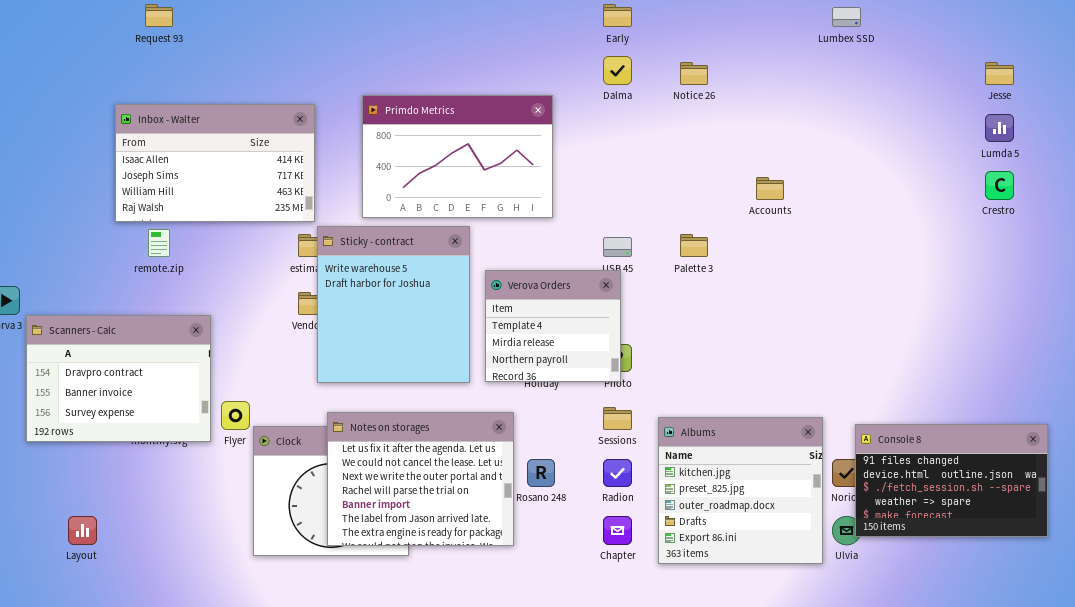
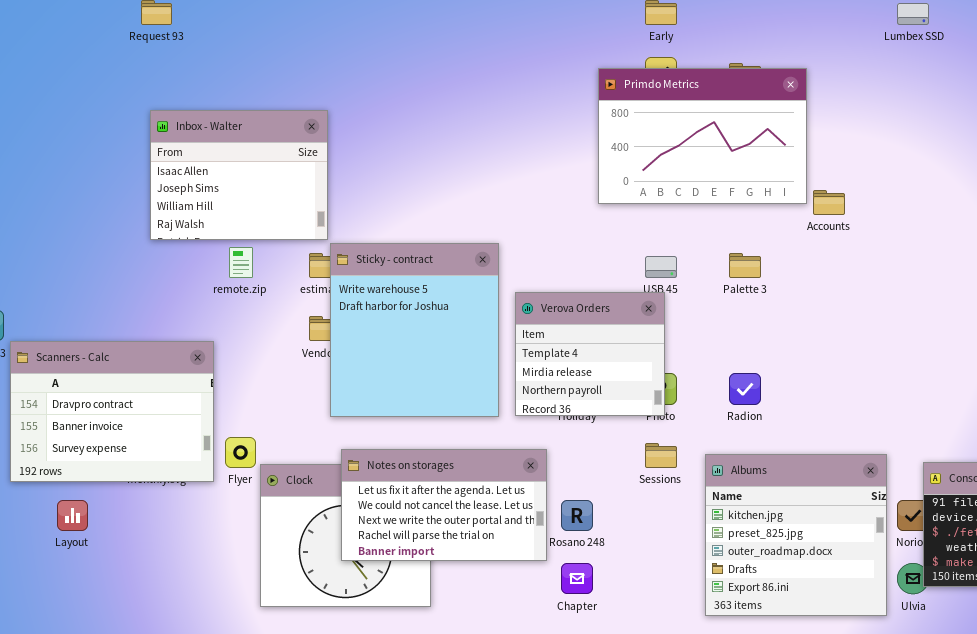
Primdo Metrics: [362,95,553,218] -> [598,68,807,204], moved
Inbox - Walter: [115,104,315,222] -> [150,110,328,240], resized
remote.zip: [148,229,170,257] -> [229,247,253,278], moved
Notes on storages: [327,412,514,546] -> [341,449,547,561], resized
Radion: [603,459,632,487] -> [729,373,761,405], moved
Layout: [68,516,97,545] -> [57,500,88,531], moved
Chapter: [603,516,632,545] -> [561,563,593,594], moved

